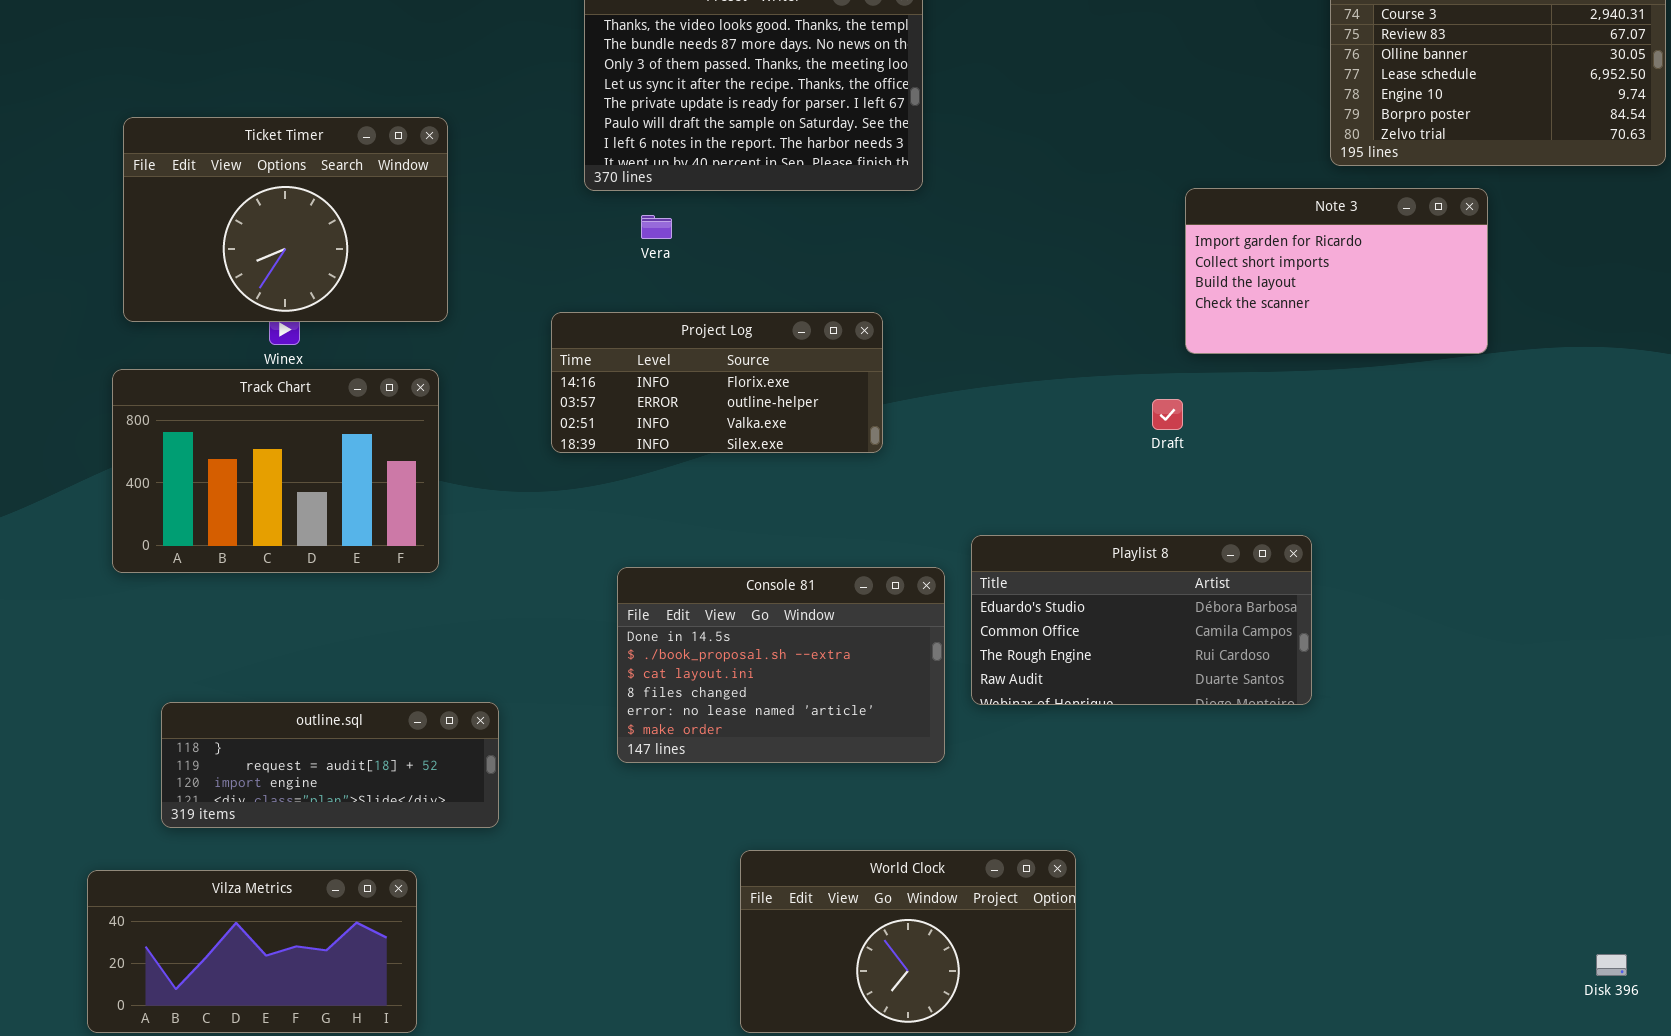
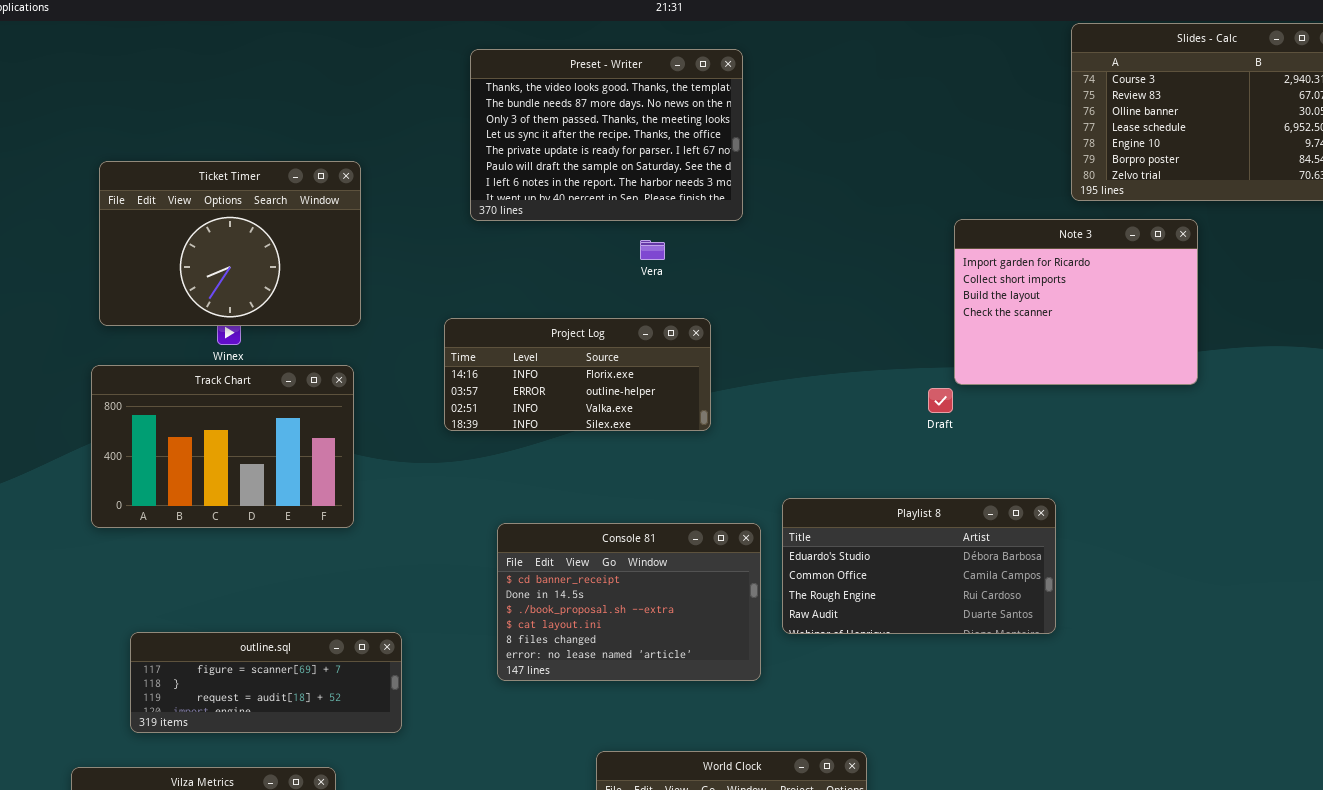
Note 3: [1185,188,1488,354] -> [954,219,1198,385], resized
Vera: [641,215,672,239] -> [640,240,665,260], moved
Console 81: [617,567,945,763] -> [497,523,761,681], scrolled up 1 row
outline.sql: [161,702,499,828] -> [130,632,402,733], scrolled up 1 row

